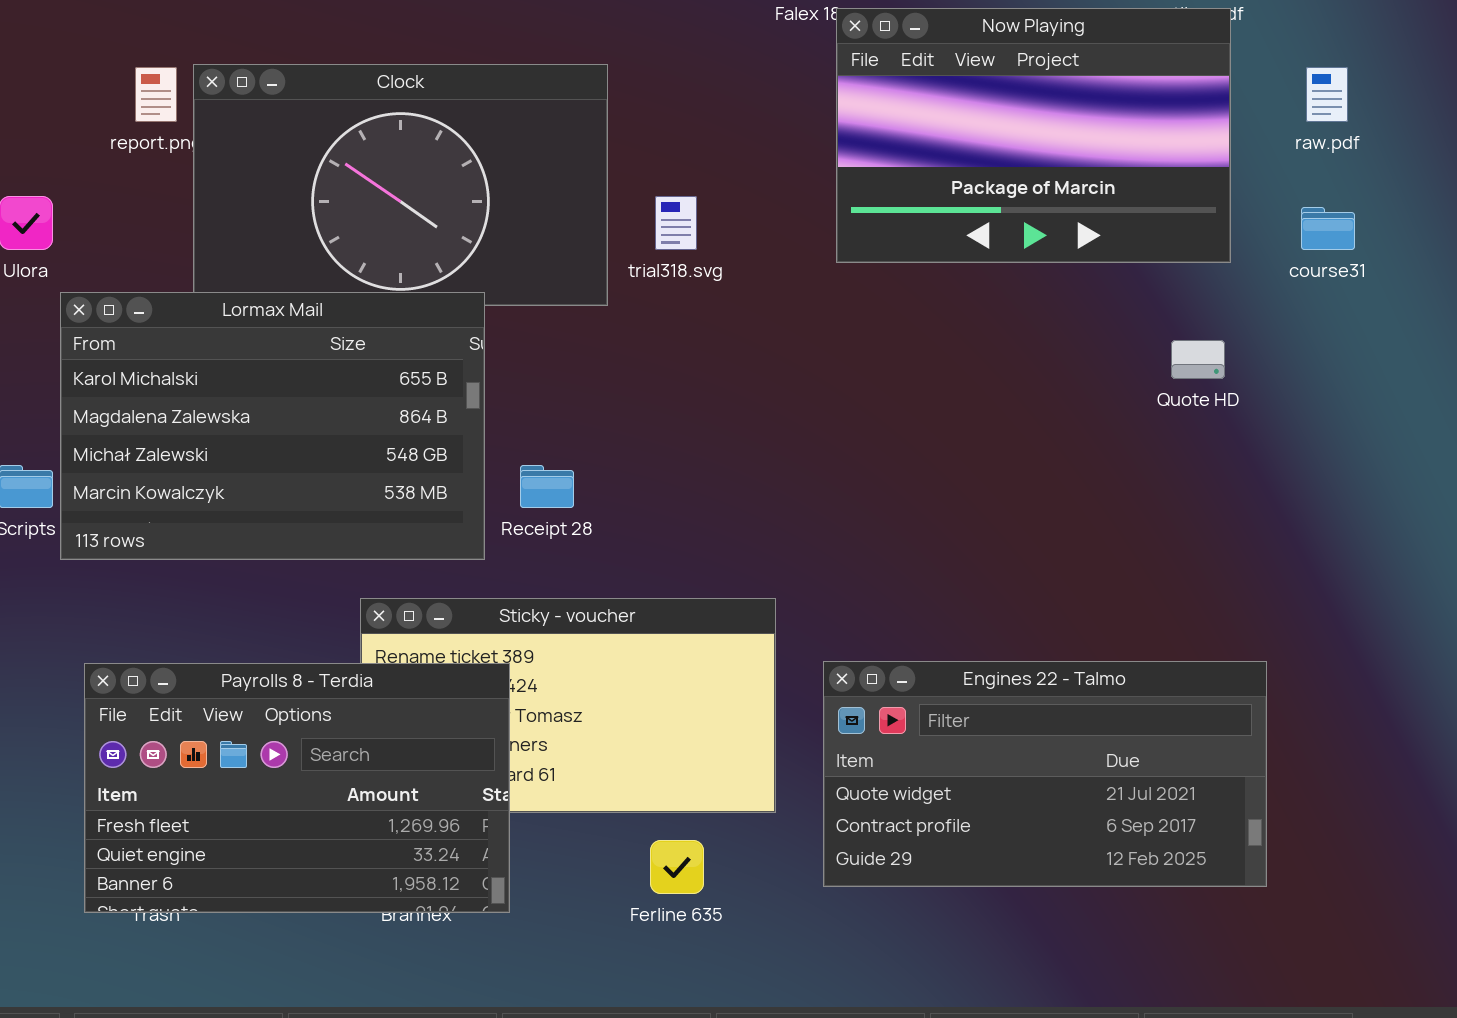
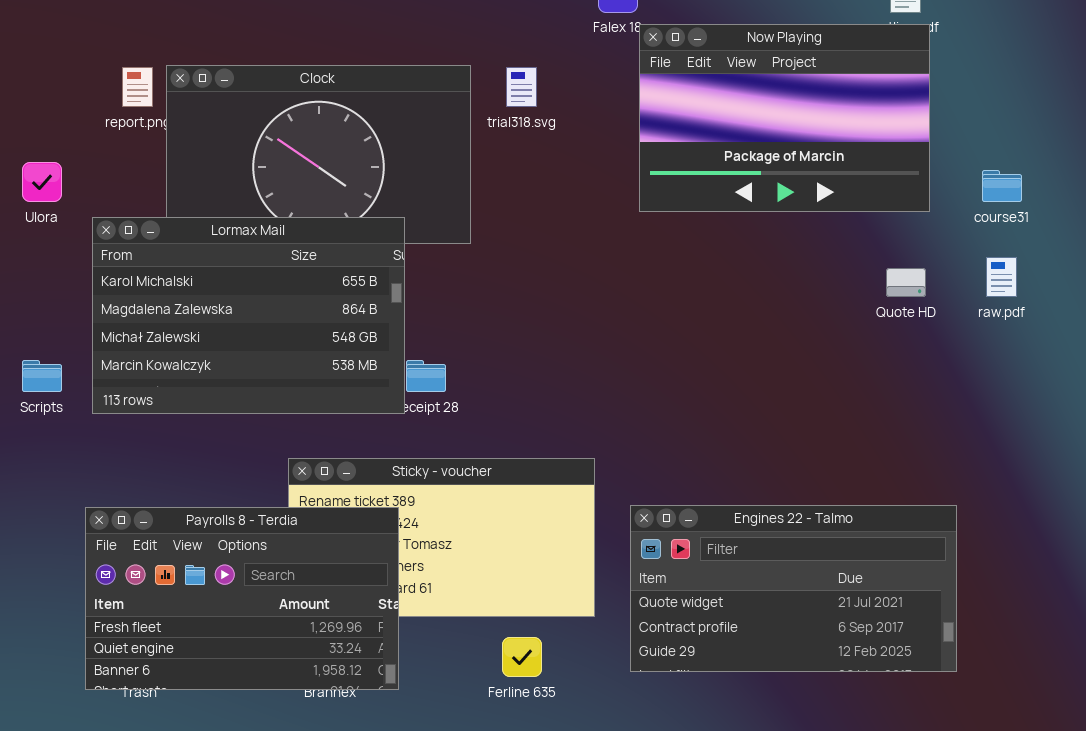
raw.pdf: [1306,67,1348,122] -> [986,257,1017,297], moved
trial318.svg: [655,196,697,250] -> [506,67,537,107], moved
Lormax Mail: [60,292,485,560] -> [92,217,405,414], moved

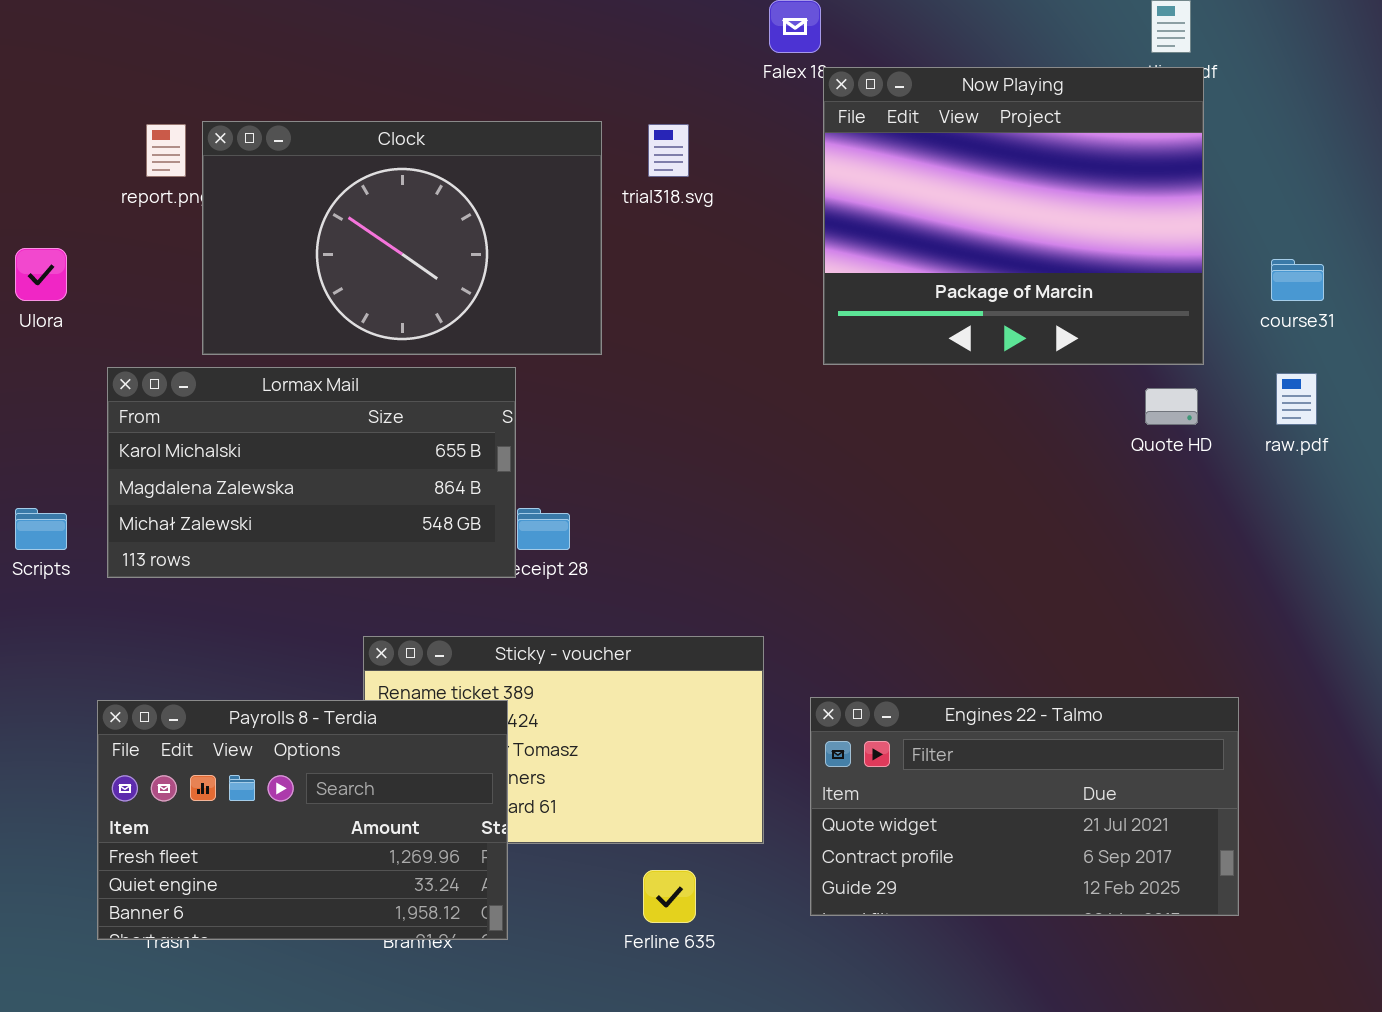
Now Playing: [639,24,930,212] -> [823,67,1204,365], resized
Lormax Mail: [92,217,405,414] -> [107,367,516,578], resized

